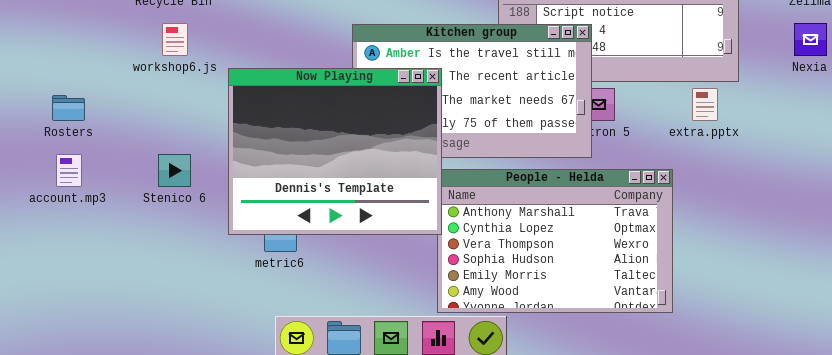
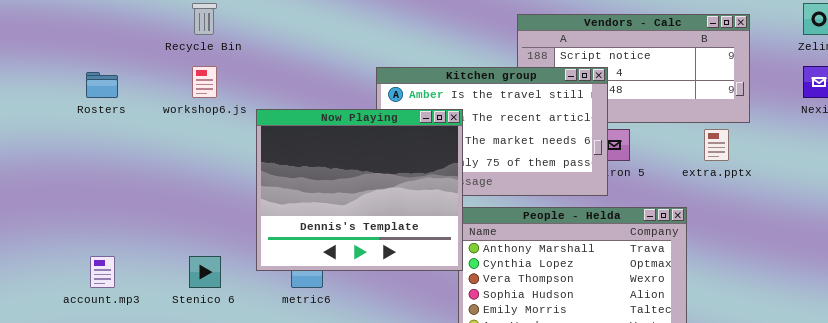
Rosters: [52,95,85,121] -> [86,72,118,98], moved
account.mp3: [56,154,82,187] -> [90,256,115,288], moved
Stenico 6: [158,154,191,187] -> [189,256,221,288], moved

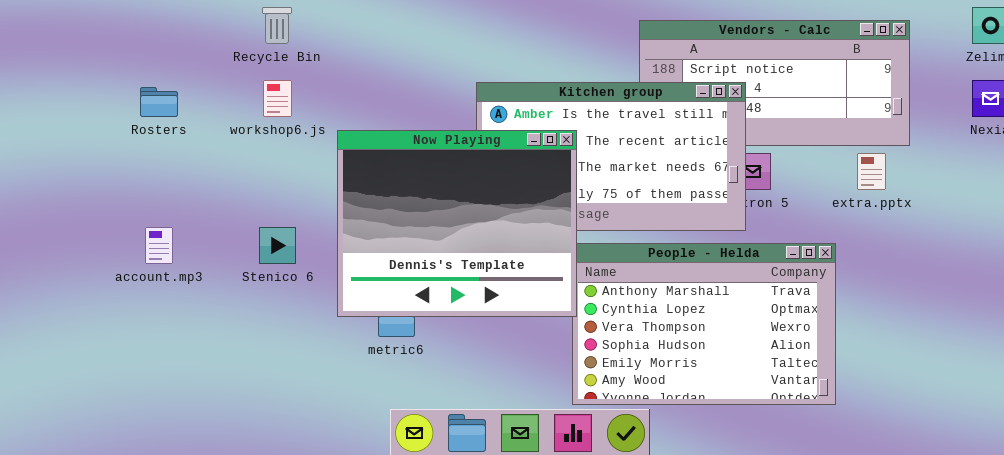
account.mp3: [90,256,115,288] -> [145,227,173,264], moved
Stenico 6: [189,256,221,288] -> [259,227,296,264], moved

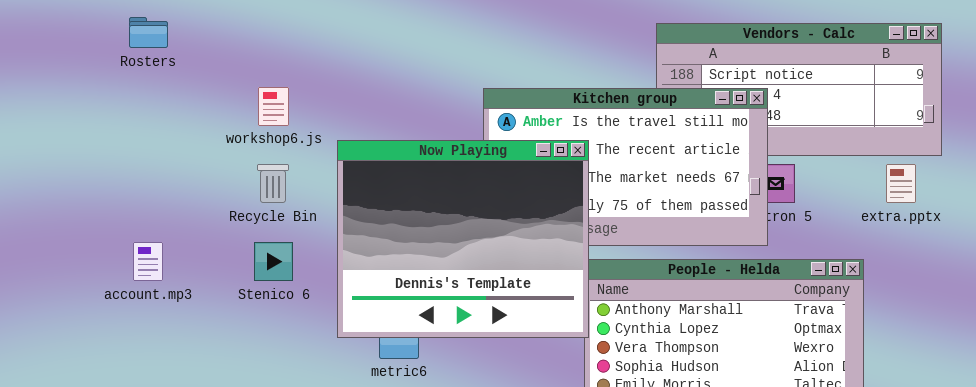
Recycle Bin: [262,7,292,44] -> [257,164,289,203], moved
Rosters: [140,87,178,117] -> [129,17,168,48], moved

